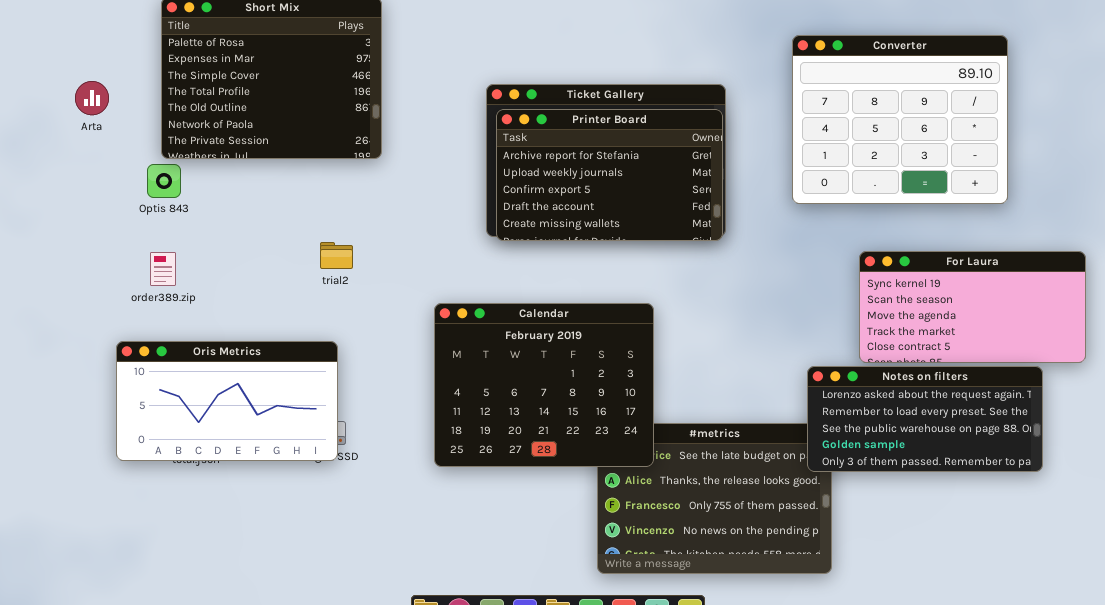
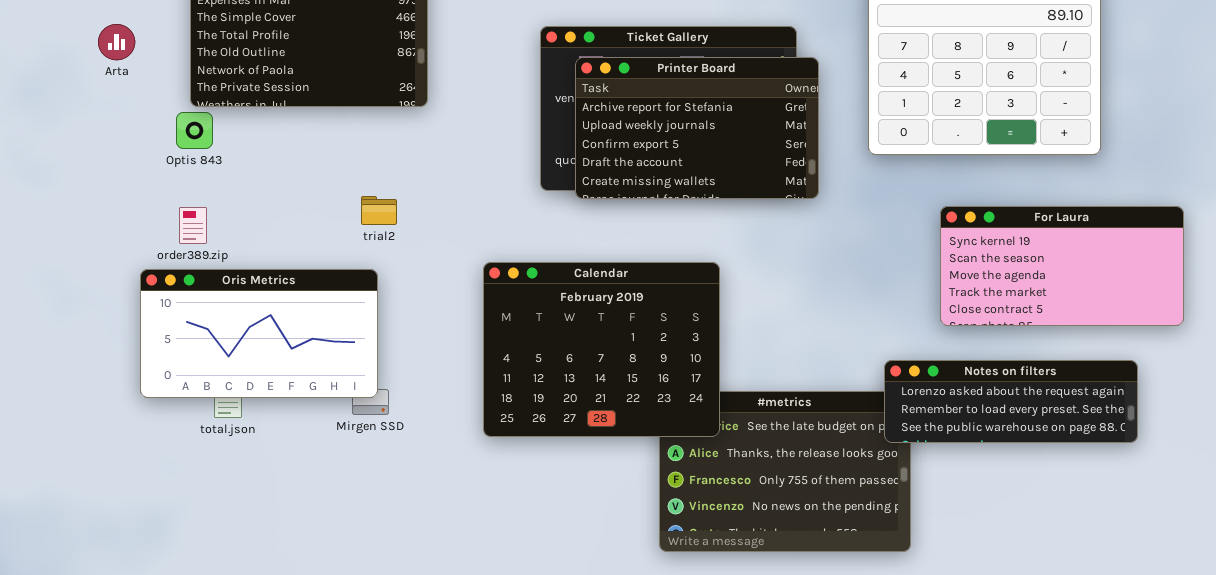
Printer Board: [496,109,723,241] -> [575,57,819,199], moved
Oris Metrics: [116,341,338,461] -> [140,269,378,398], moved
Notes on filters: [807,366,1043,472] -> [884,360,1138,443], resized

